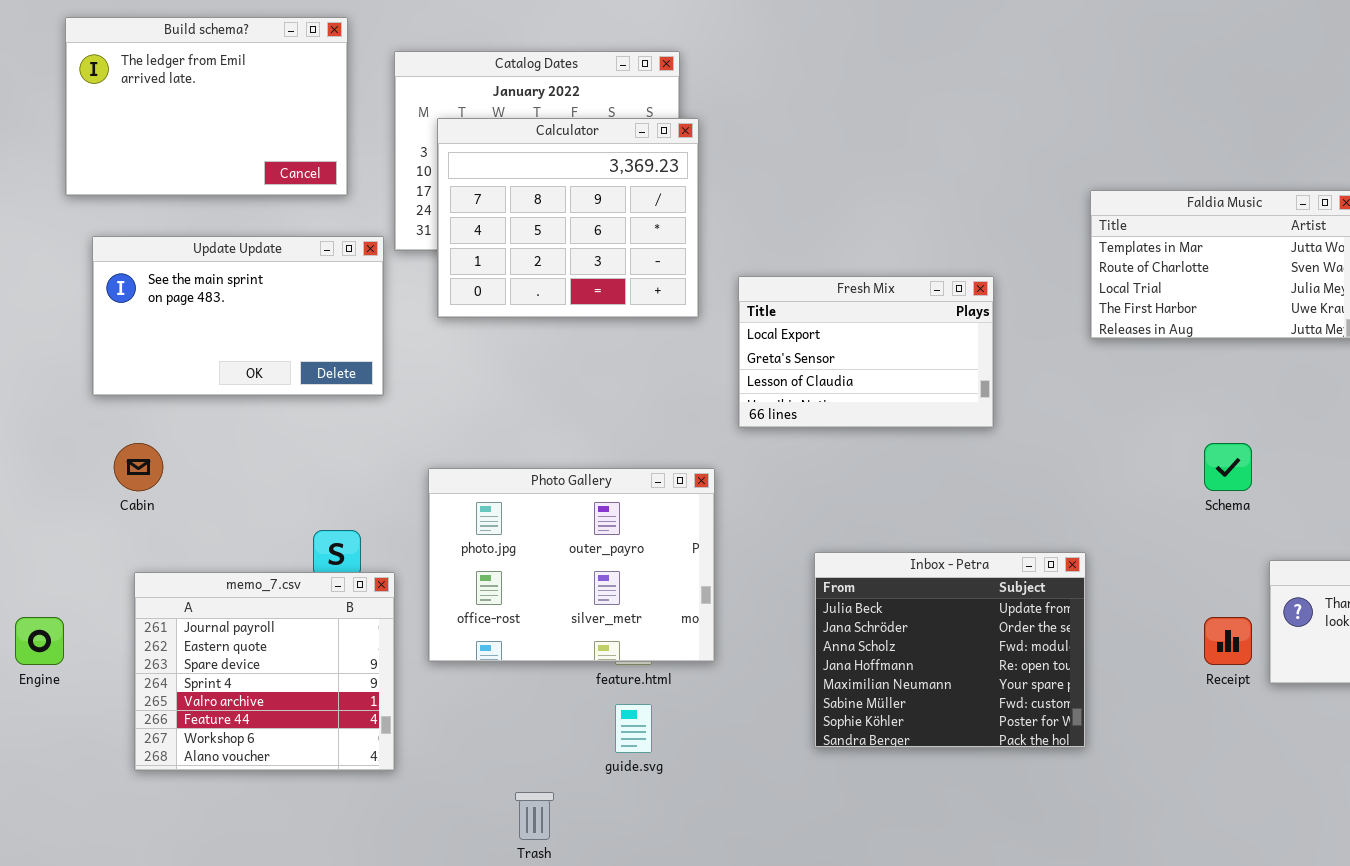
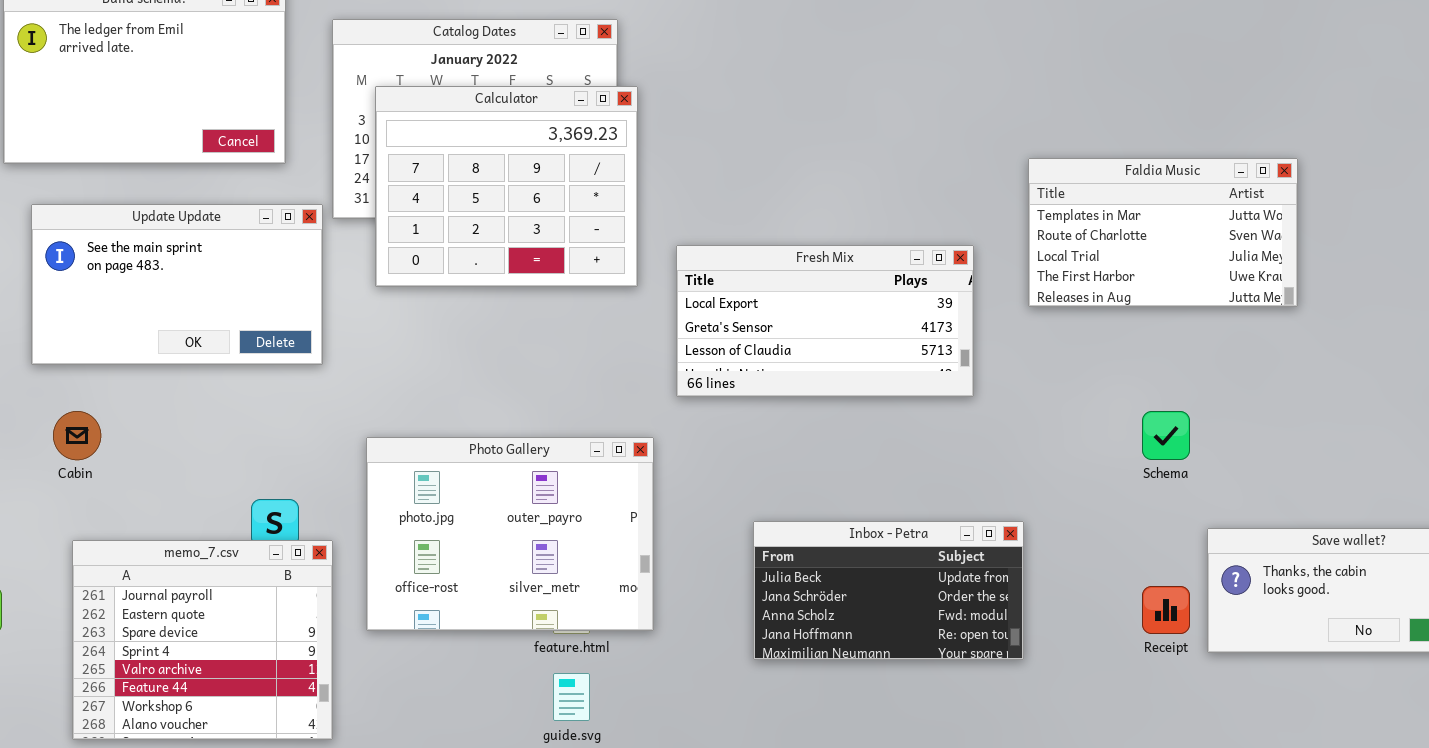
Fresh Mix: [738,276,994,428] -> [676,245,974,397], resized
Inbox - Petra: [814,552,1086,748] -> [753,521,1024,660], resized

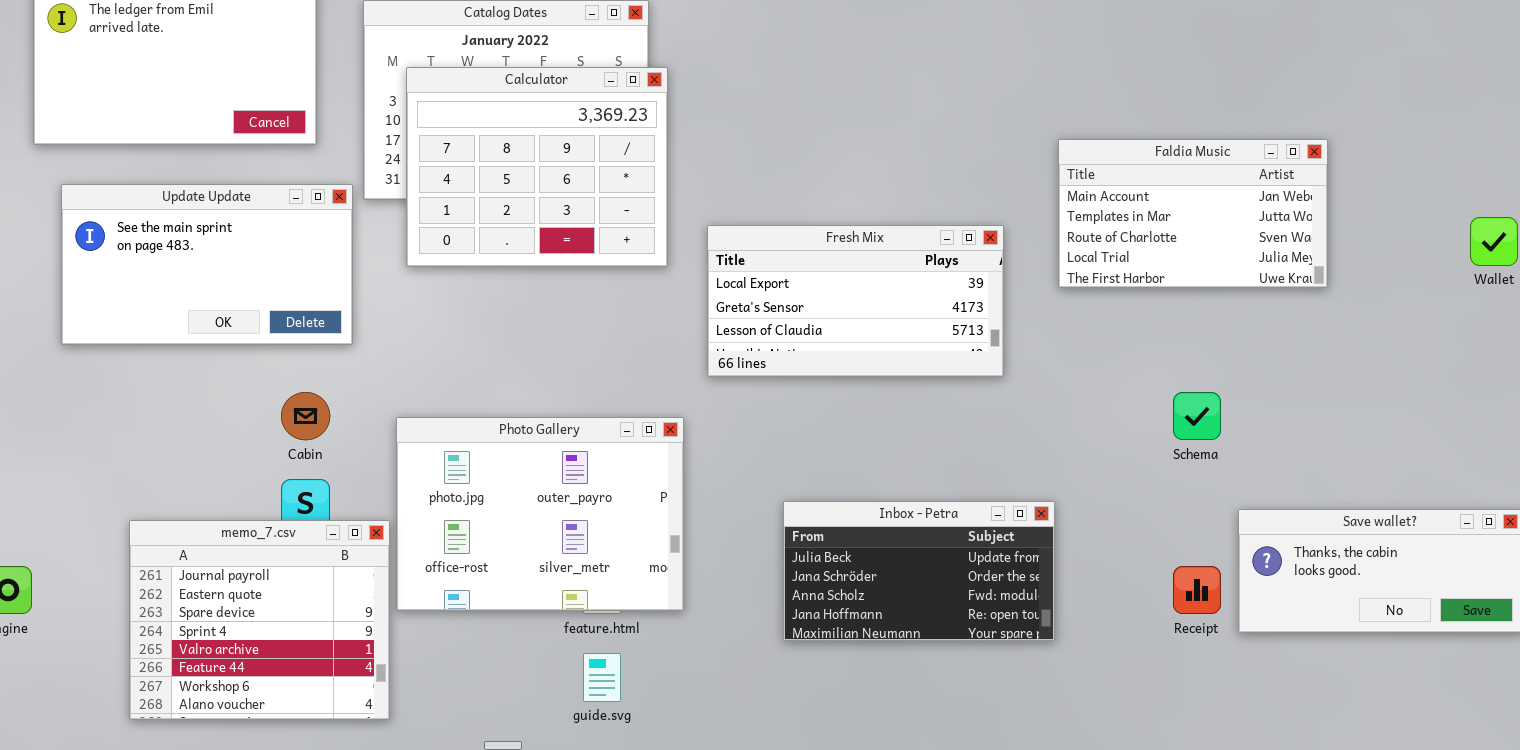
Faldia Music: [1028,158,1298,307] -> [1058,139,1328,288], scrolled up 1 row
Cabin: [53,411,101,460] -> [281,392,330,440], moved
memo_7.csv: [72,540,333,740] -> [129,520,390,720], moved

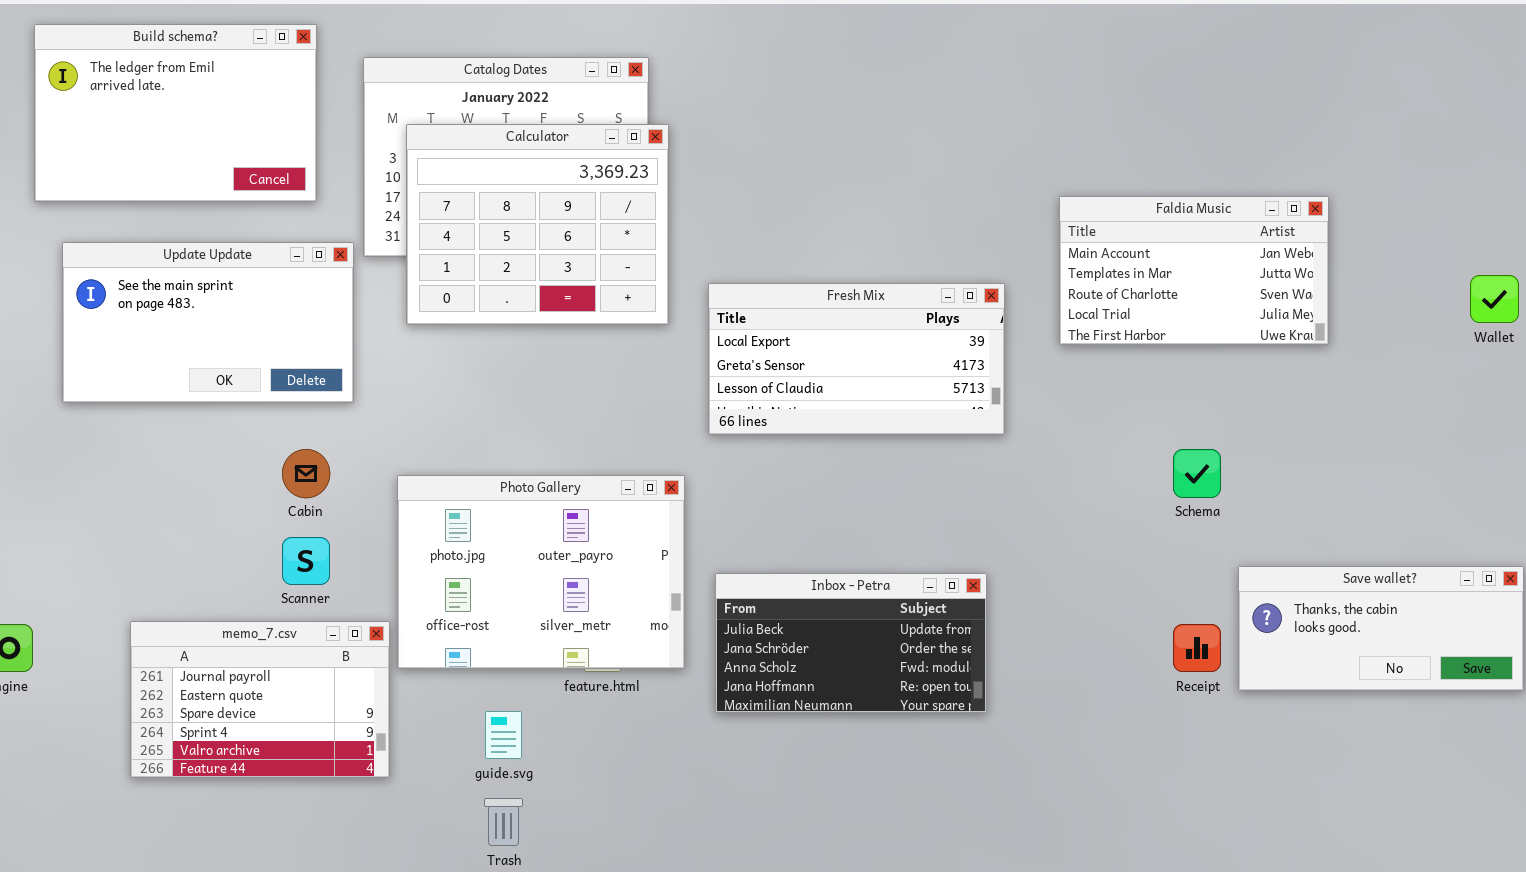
Inbox - Petra: [783,501,1055,641] -> [715,573,987,713], moved
memo_7.csv: [129,520,390,720] -> [130,621,390,778], resized
guide.svg: [583,653,621,702] -> [485,711,522,759], moved

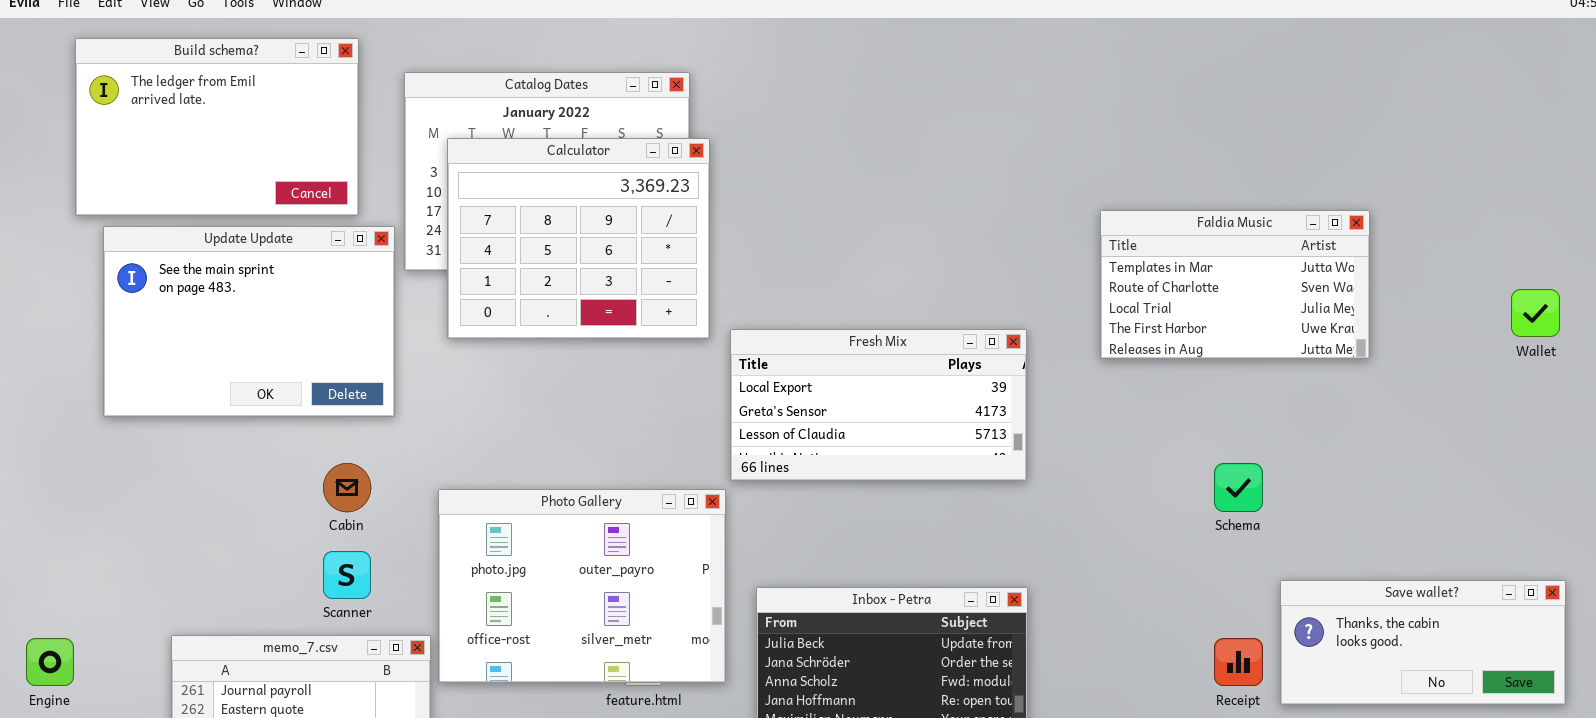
Faldia Music: [1059,196,1329,345] -> [1100,210,1370,359], scrolled down 1 row
Update Update: [62,242,354,403] -> [103,226,395,417], resized
Fresh Mix: [708,283,1005,435] -> [730,329,1027,481], moved

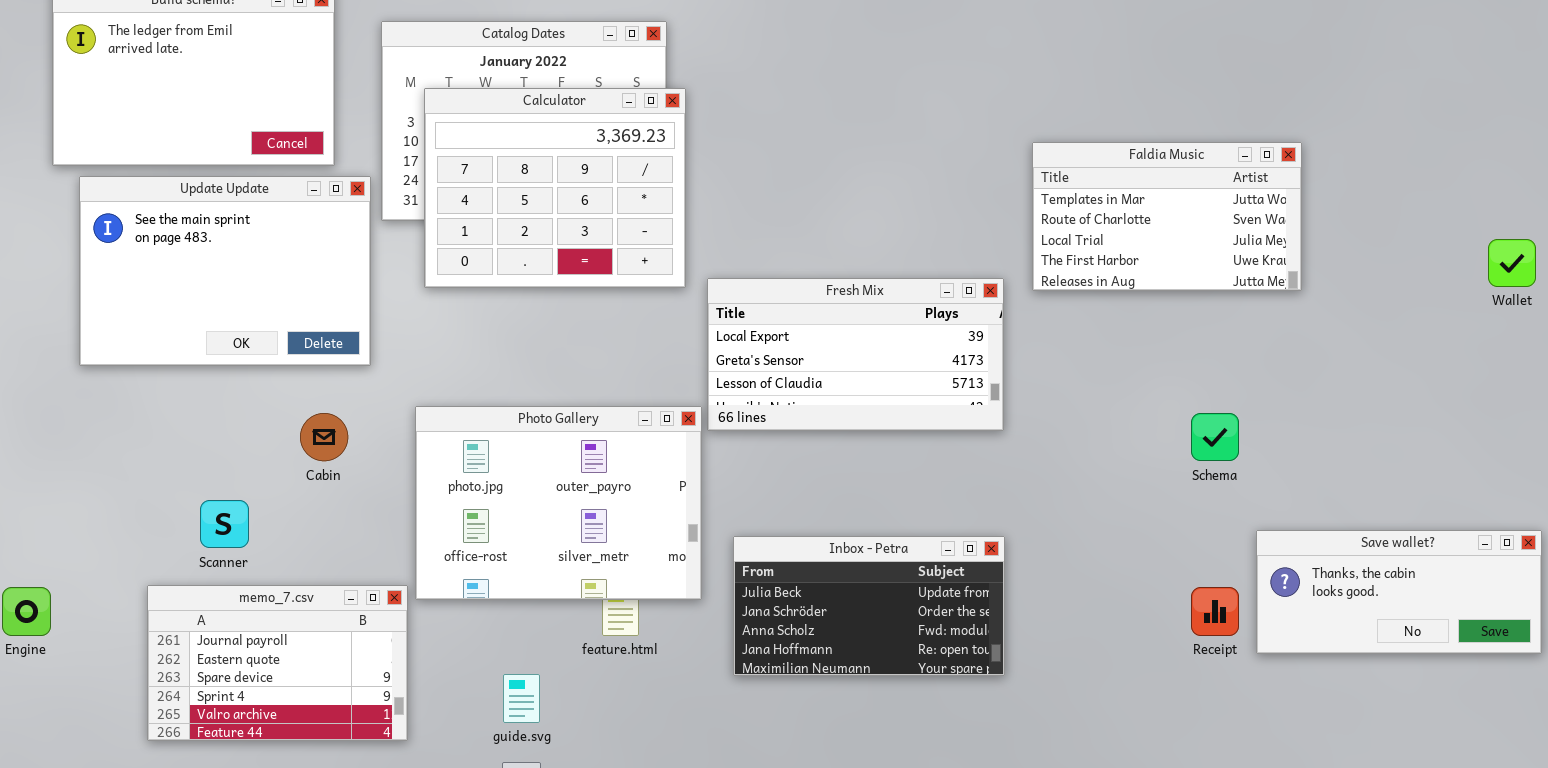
Faldia Music: [1100,210,1370,359] -> [1032,142,1302,291], moved
Photo Gallery: [438,489,726,683] -> [415,406,702,600], moved
Scanner: [323,551,371,599] -> [200,500,249,548], moved

